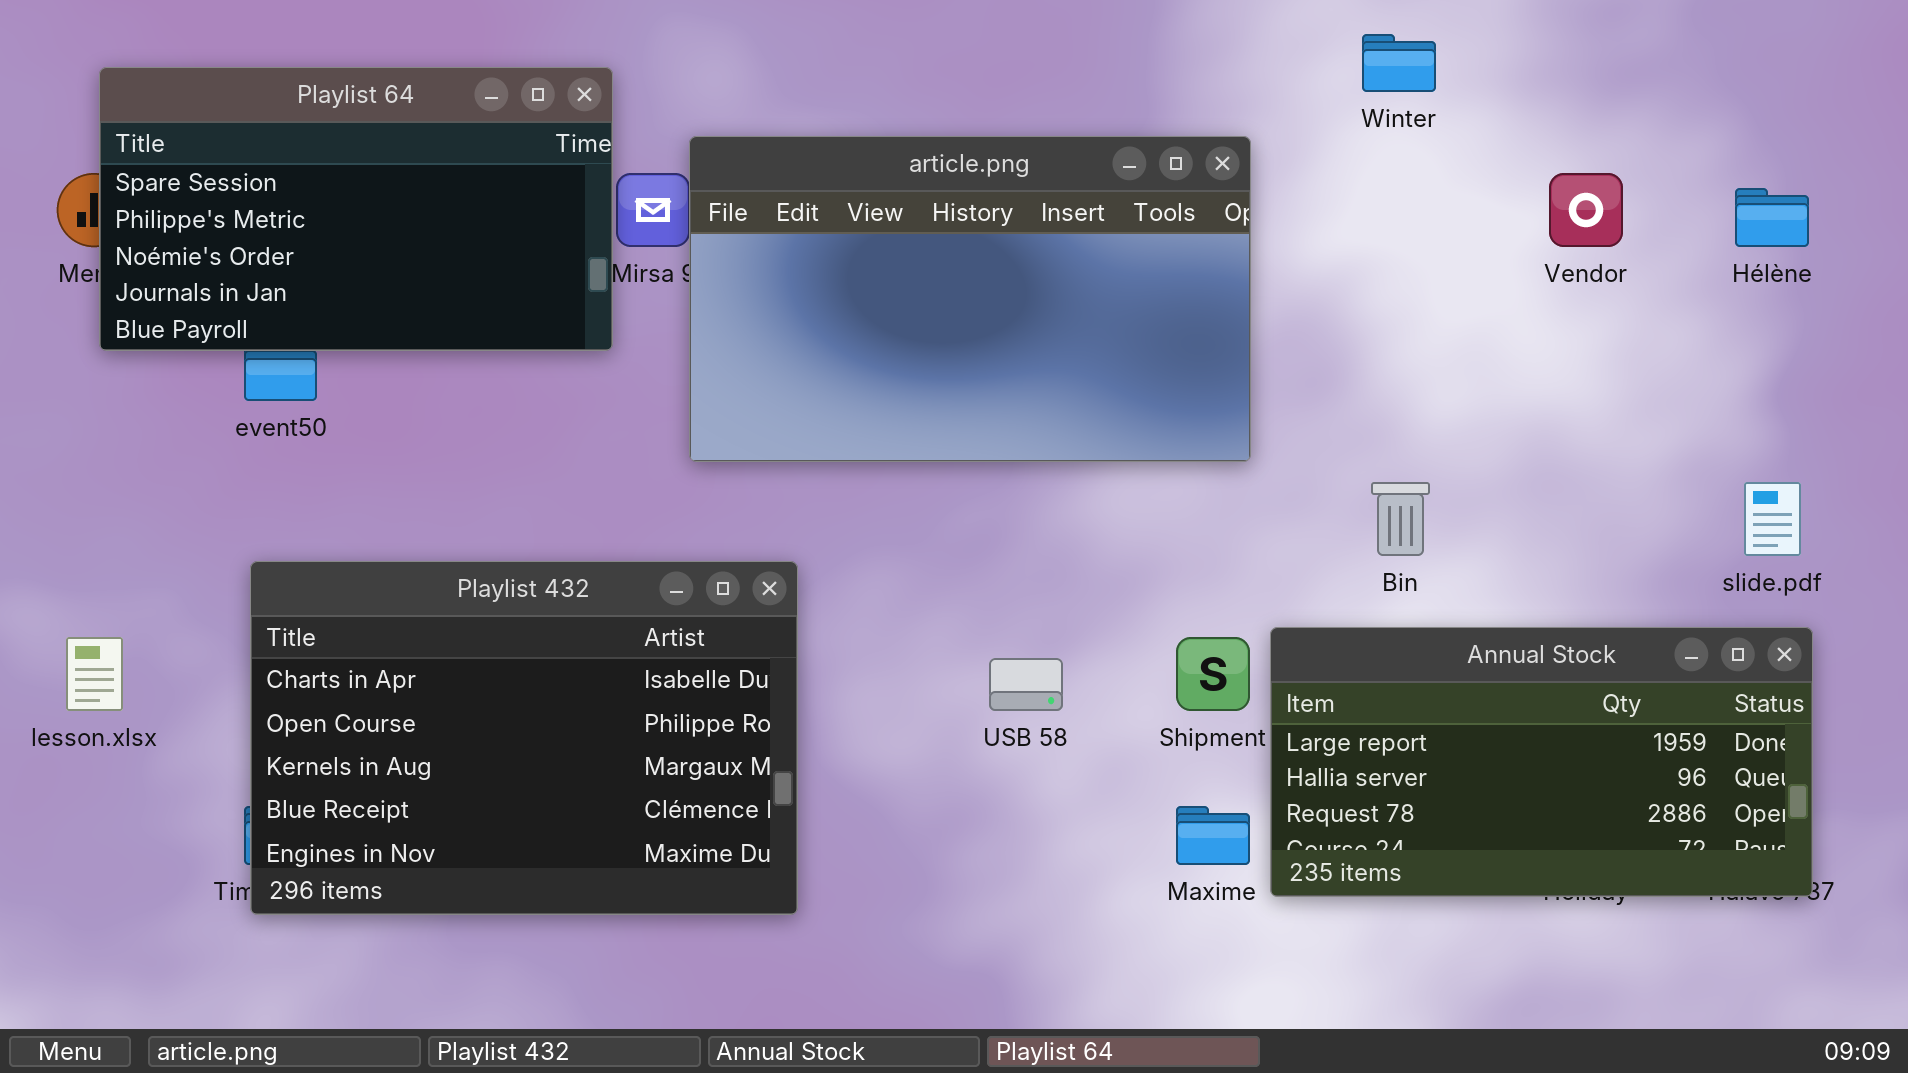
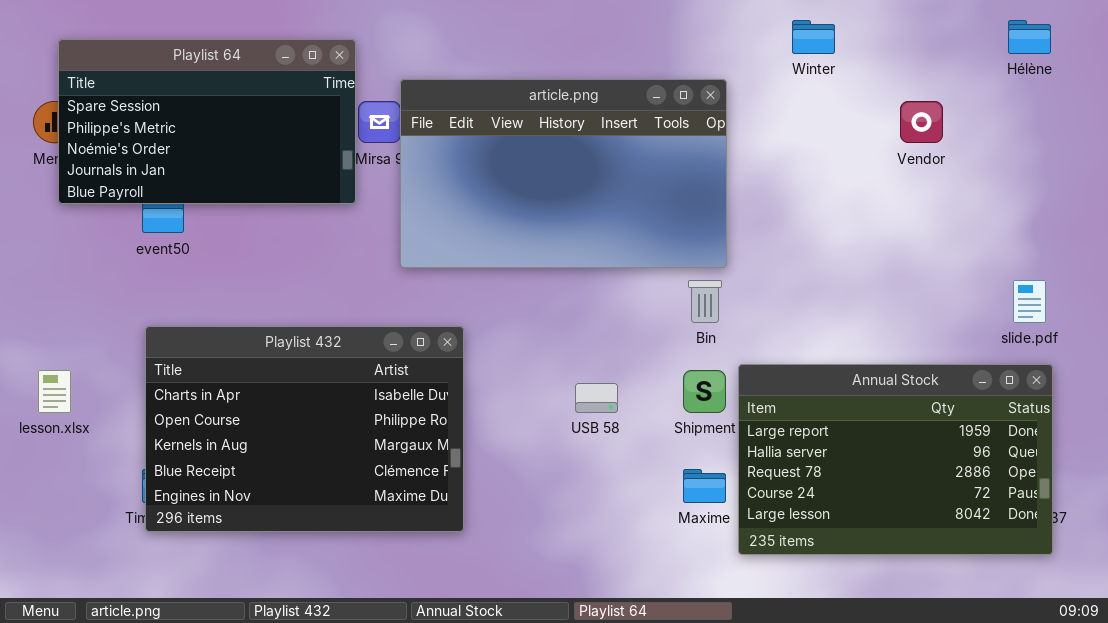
Hélène: [1735,188,1809,247] -> [1008,20,1051,54], moved
Bin: [1371,482,1430,556] -> [688,280,722,323], moved
Annual Stock: [1270,627,1813,897] -> [738,364,1053,555], resized

